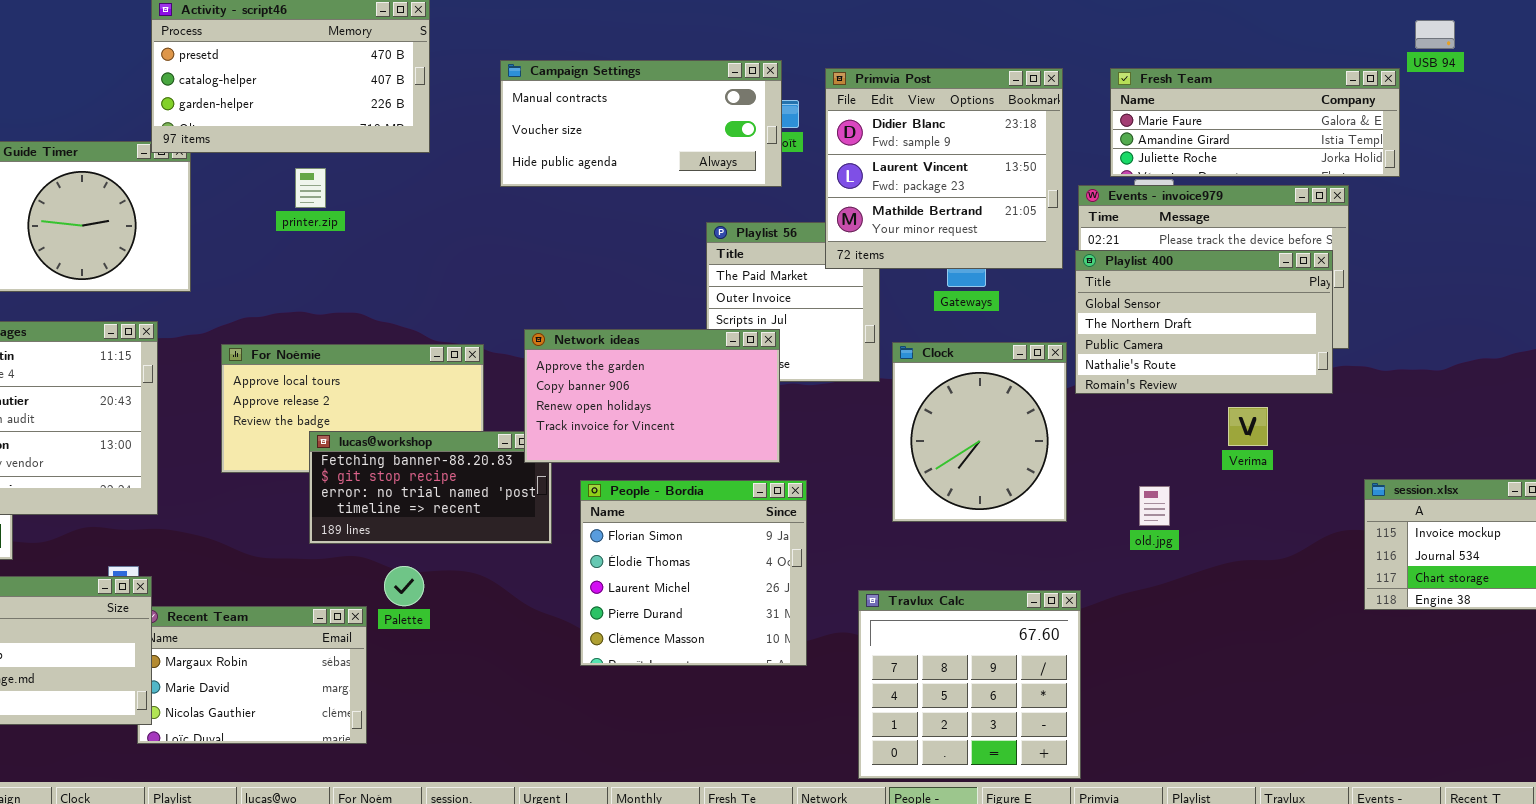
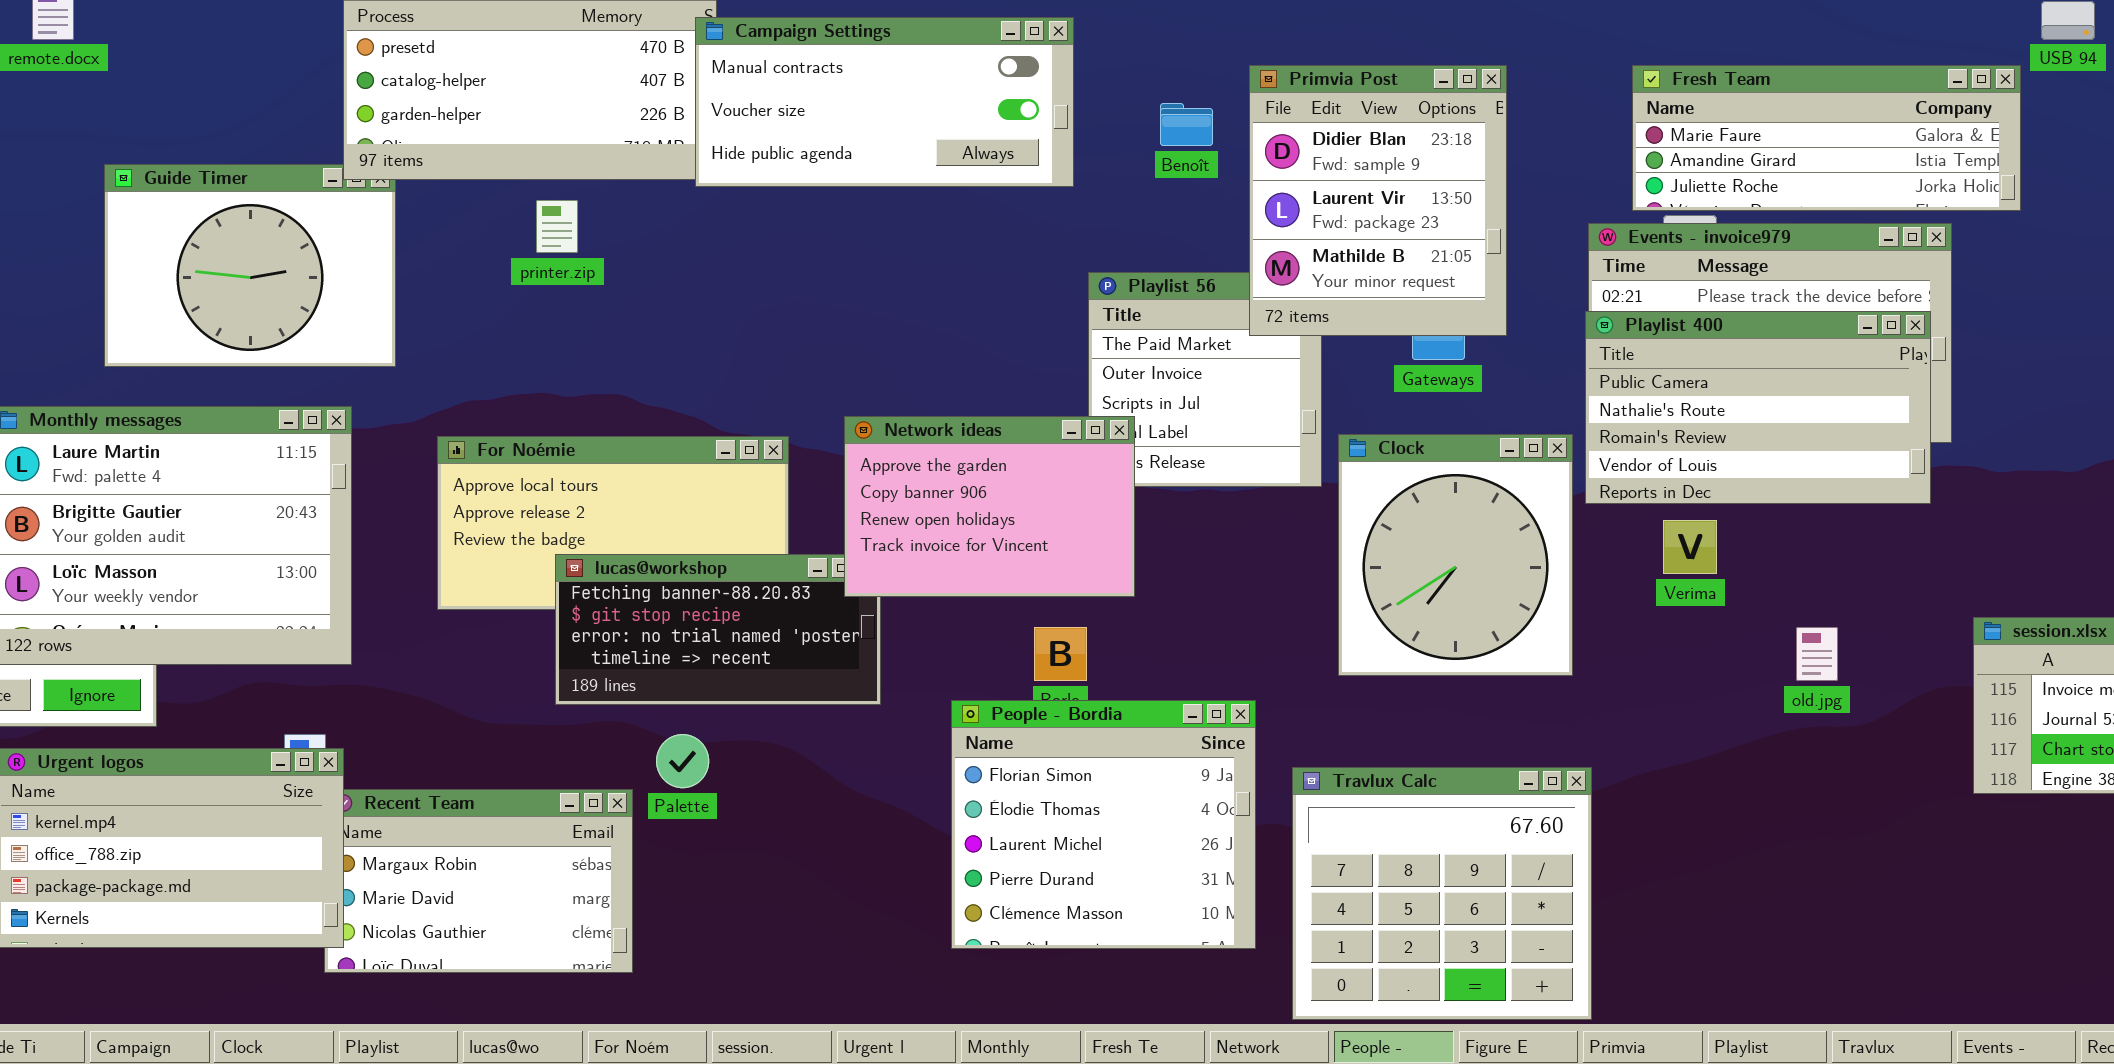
Campaign Settings: [500,60,782,187] -> [695,17,1074,187], moved
Primvia Post: [825,68,1063,269] -> [1249,65,1507,336], resized
Playlist 400: [1075,250,1333,394] -> [1585,311,1931,504], scrolled down 2 rows
Network ideas: [524,329,780,463] -> [844,416,1135,597], resized
Verima: [1228,407,1268,446] -> [1663,520,1717,574], moved
People - Bordia: [580,480,807,666] -> [951,700,1256,949], moved
old.jpg: [1139,486,1170,526] -> [1796,627,1838,681], moved

